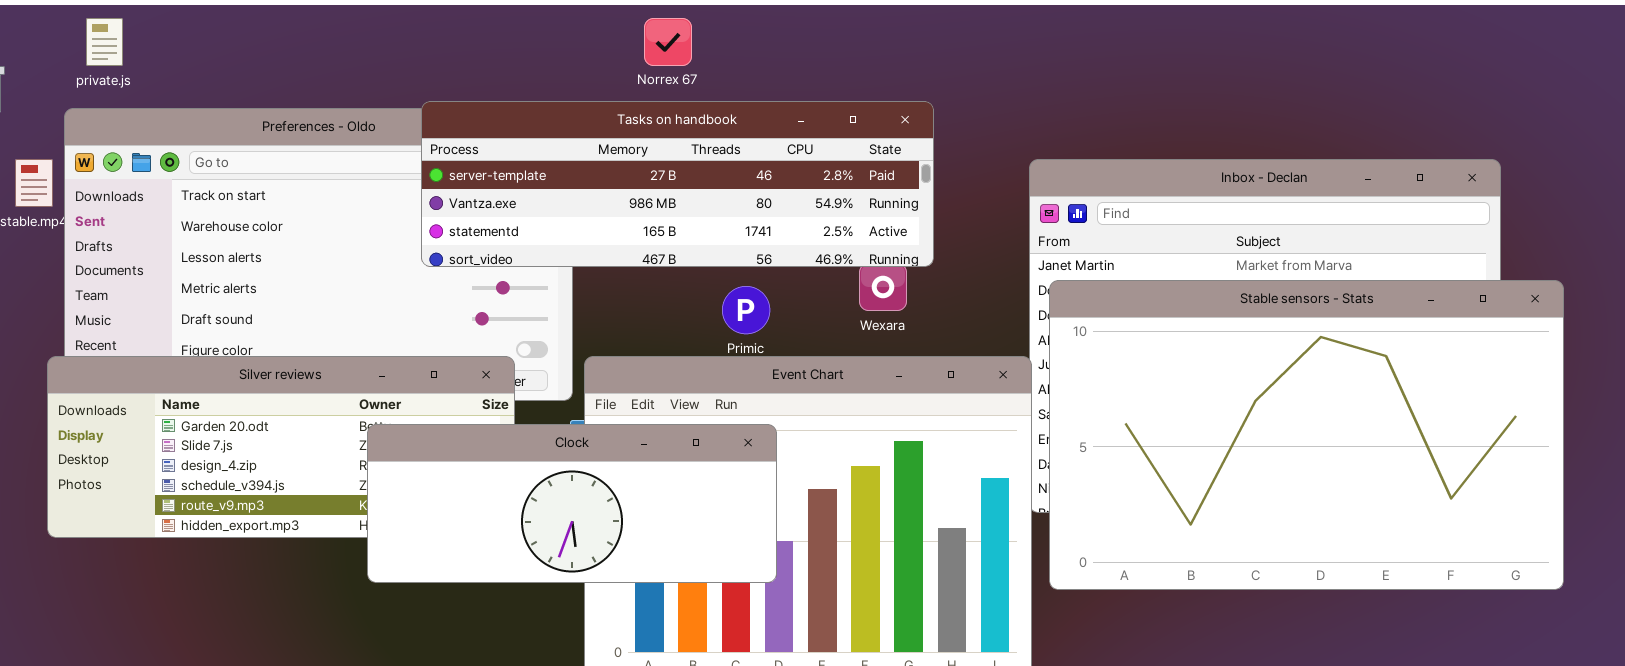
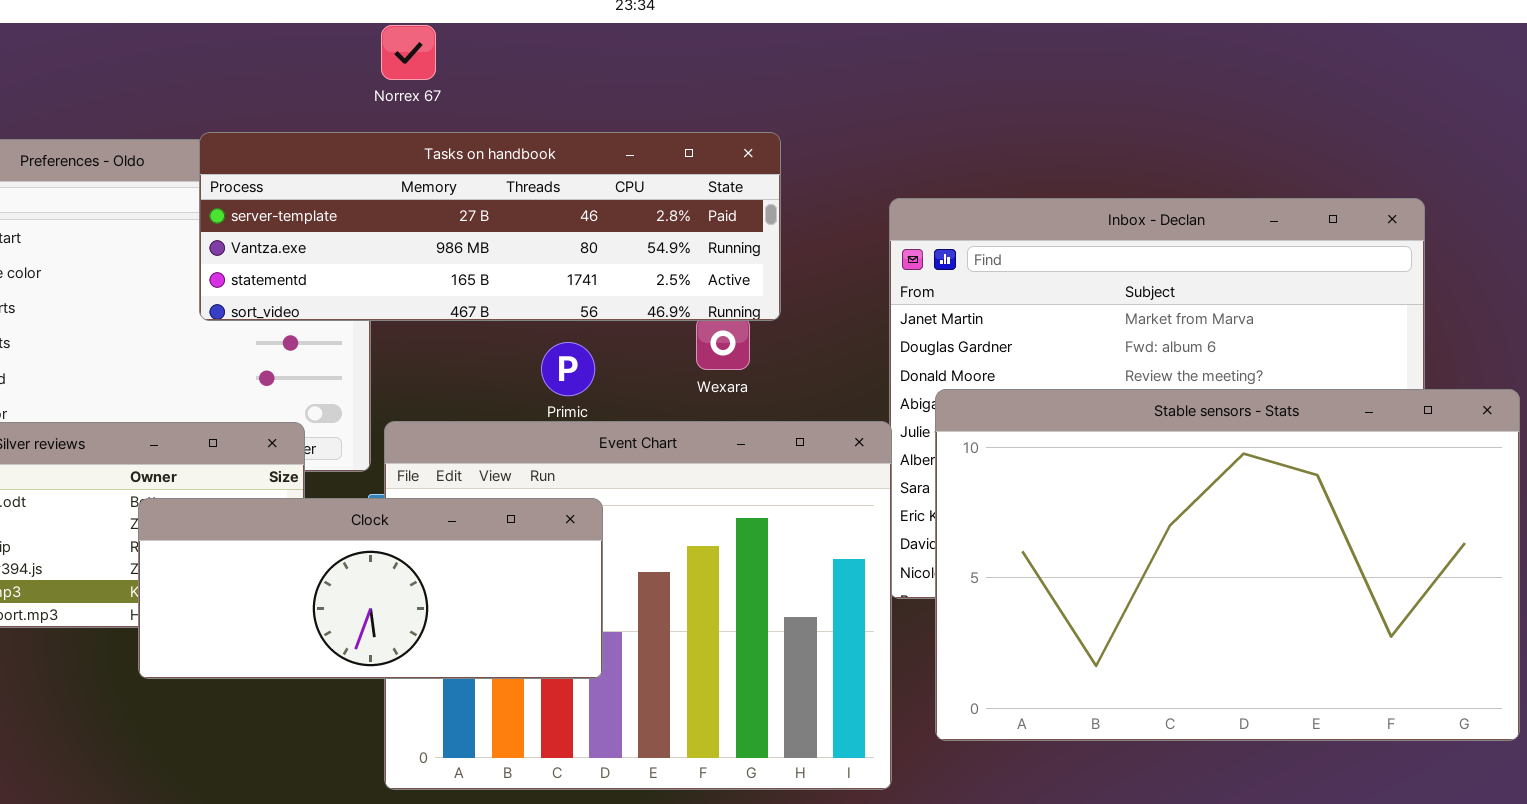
Norrex 67: [644,18,692,66] -> [381,25,436,80], moved
Stable sensors - Stats: [1049,280,1564,590] -> [935,389,1520,741], moved

